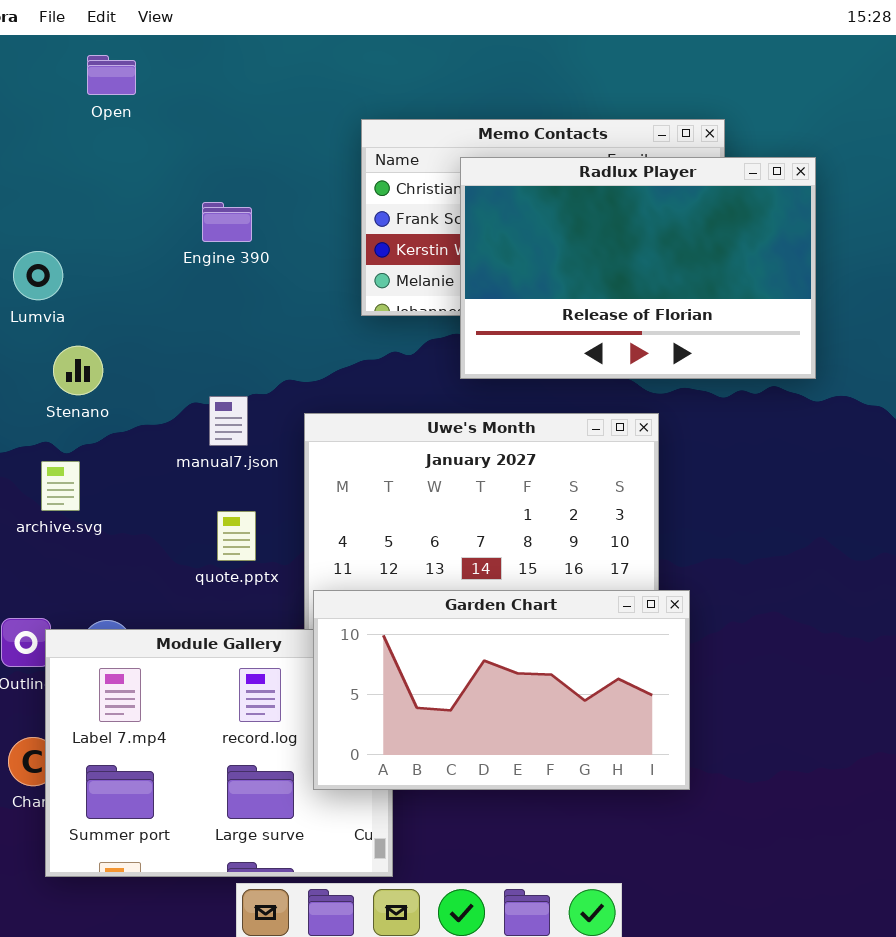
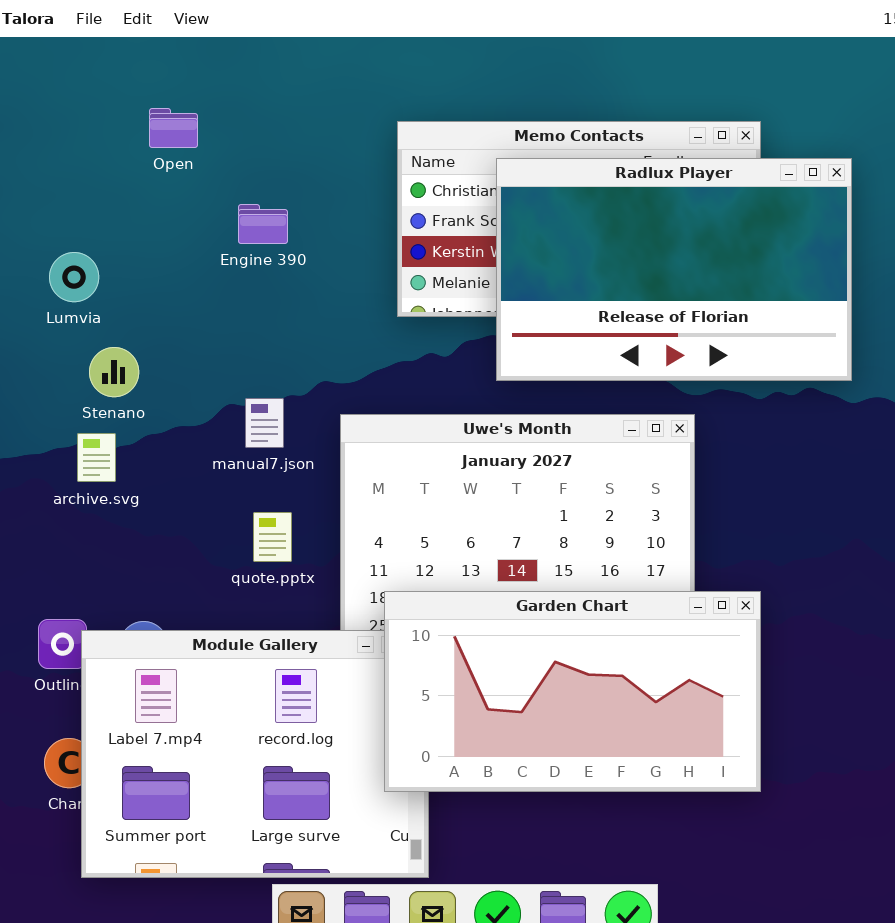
Open: [87,55,136,95] -> [149,108,198,148], moved
archive.svg: [41,461,80,511] -> [77,433,116,482], moved
Garden Chart: [313,590,690,790] -> [384,591,761,792], moved

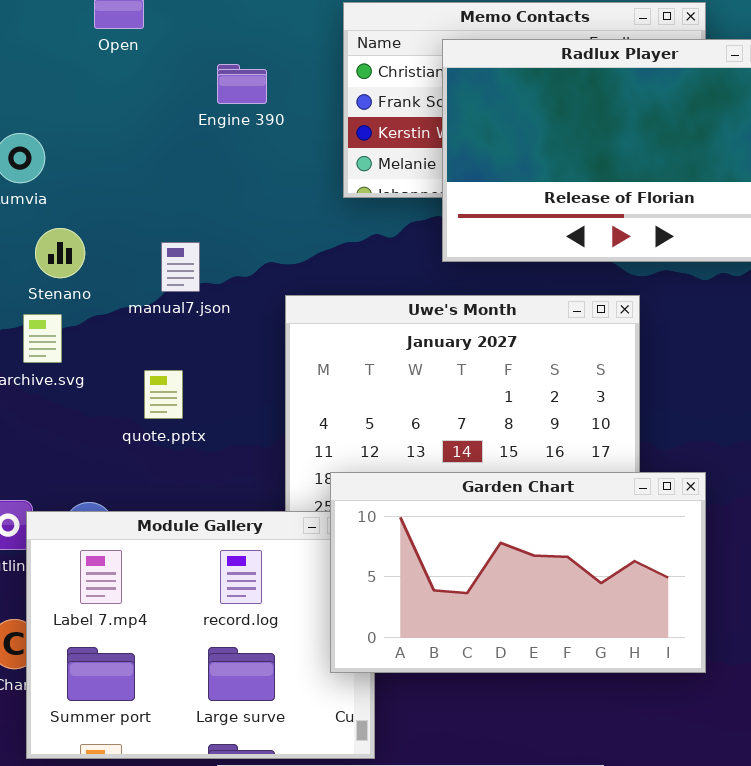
Engine 390: [238,204,288,244] -> [217,64,267,104], moved
manual7.json: [245,398,284,448] -> [161,242,200,292], moved
quote.pptx: [253,512,292,562] -> [144,370,183,419], moved

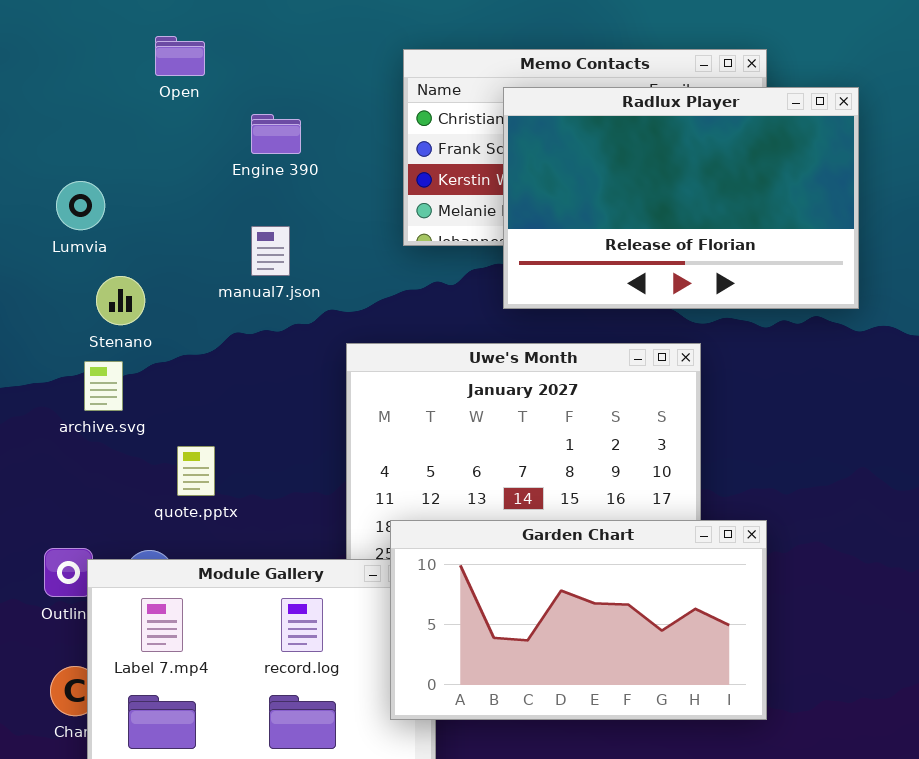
Engine 390: [217,64,267,104] -> [251,114,301,154], moved
manual7.json: [161,242,200,292] -> [251,226,290,276], moved
quote.pptx: [144,370,183,419] -> [177,446,215,496], moved

